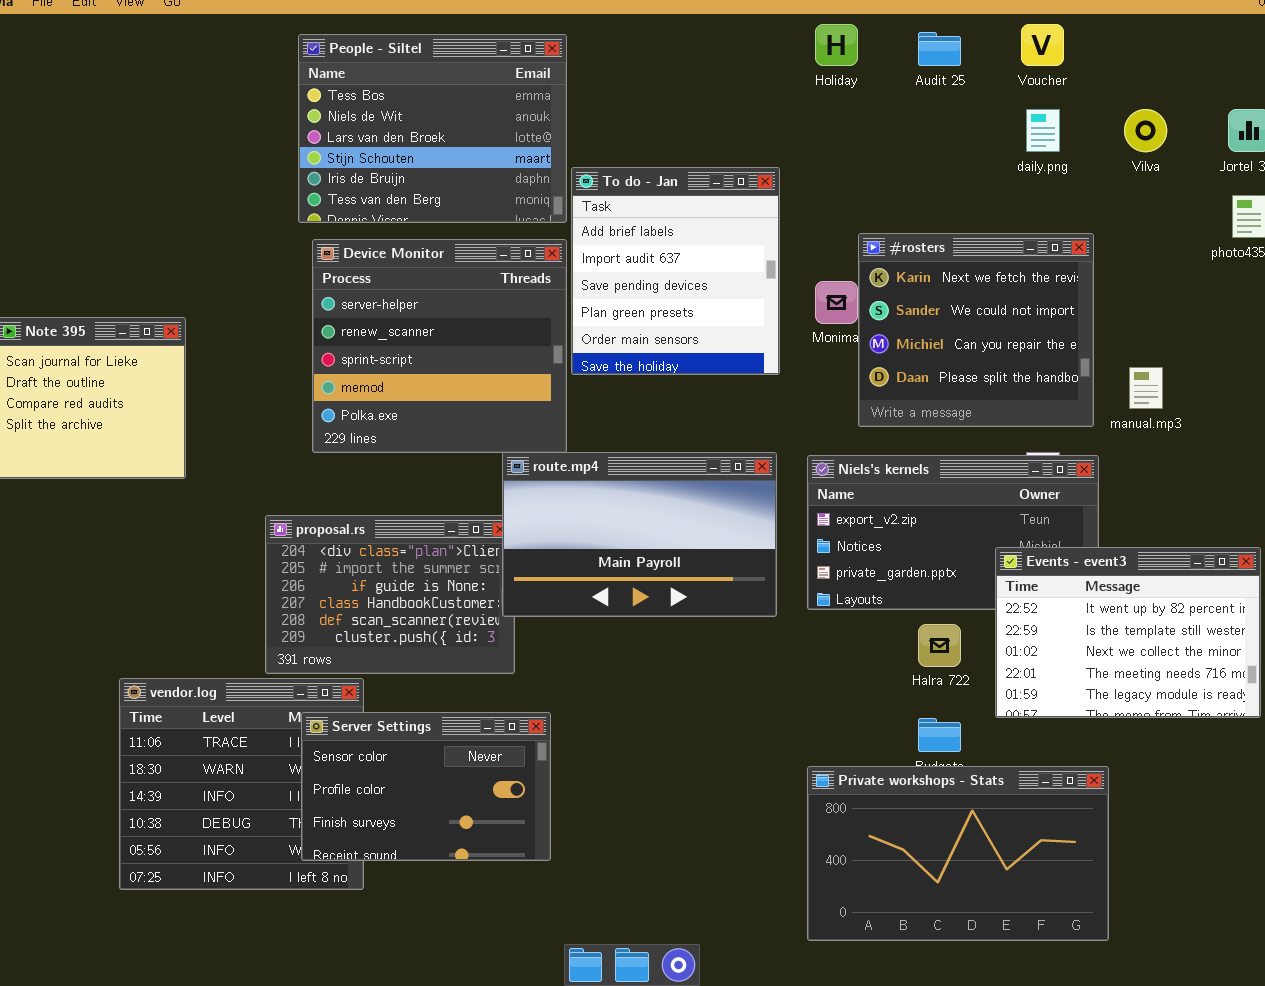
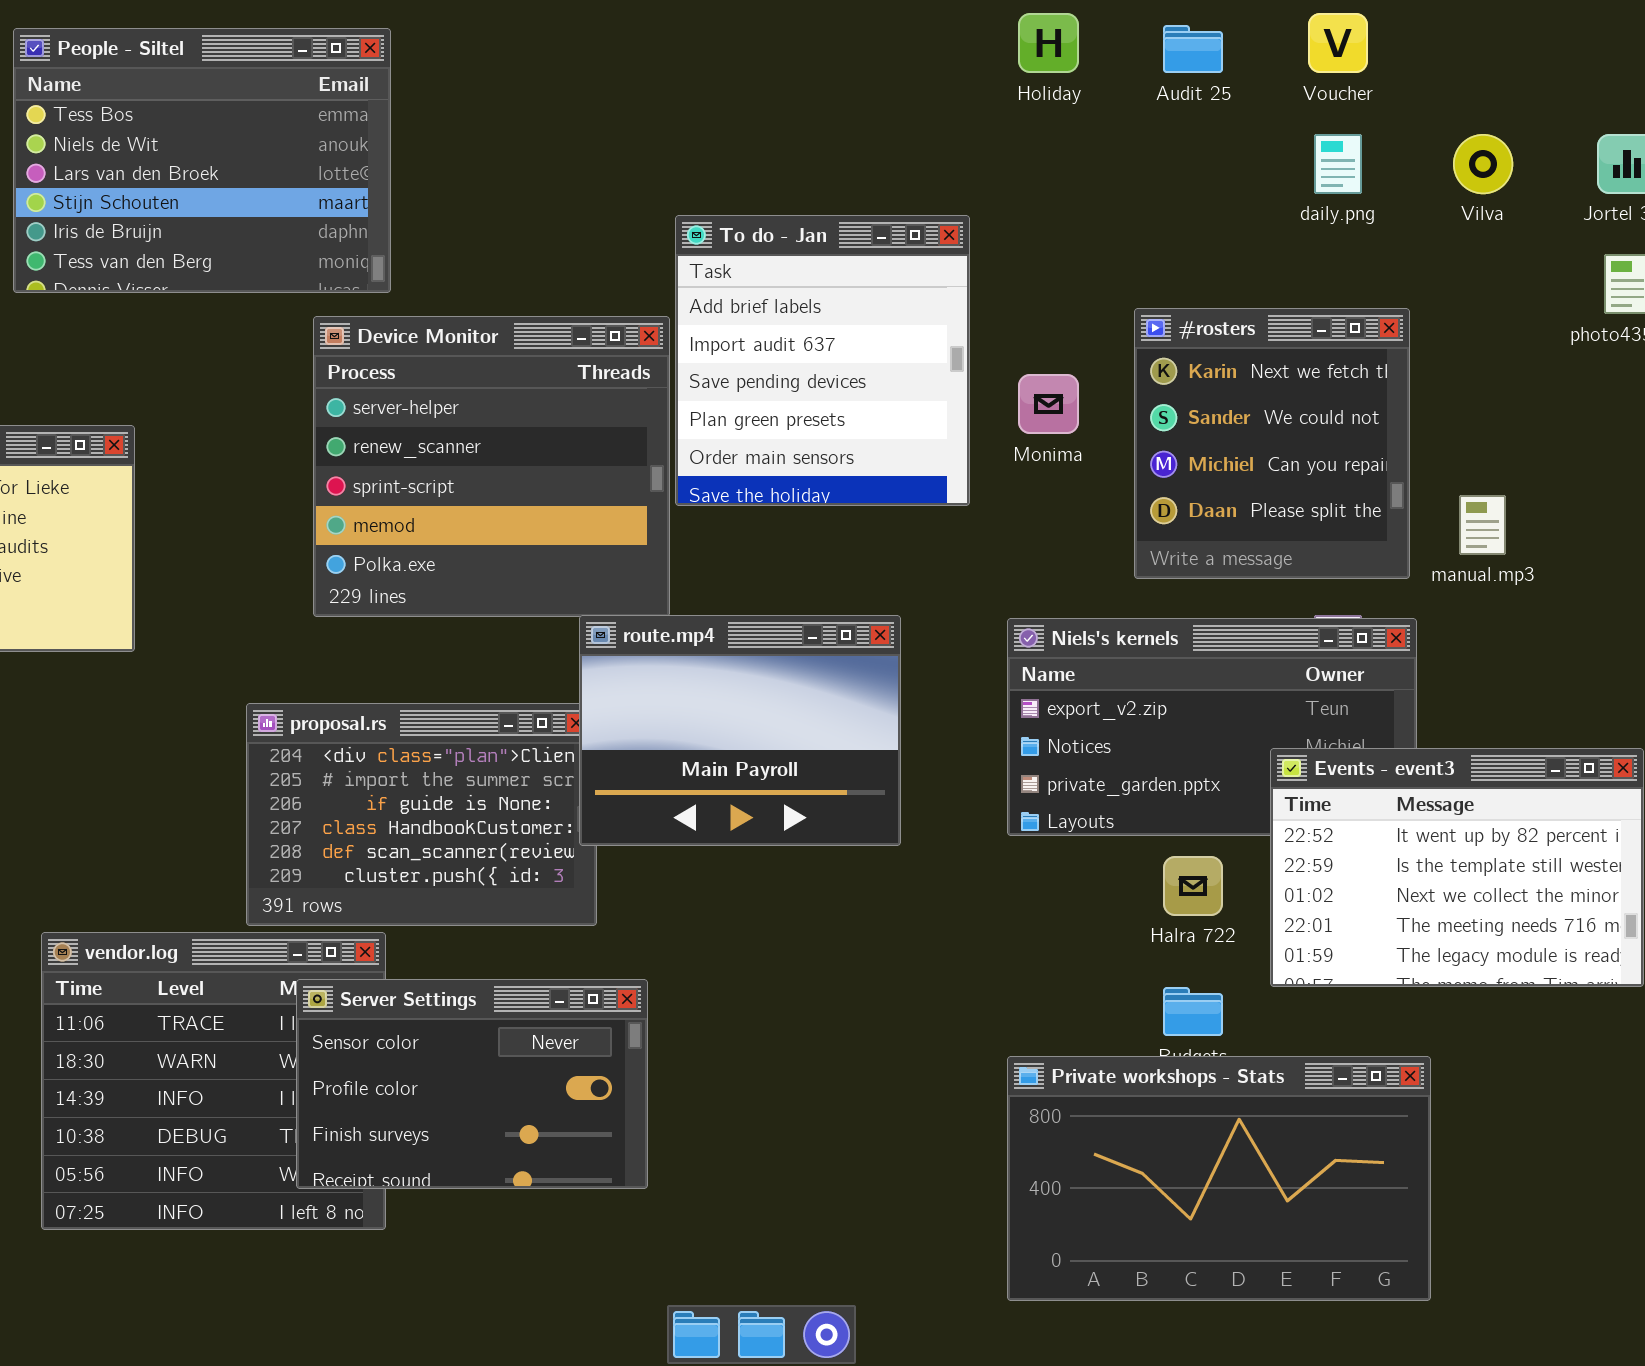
People - Siltel: [298,34,567,223] -> [13,28,391,293], moved
#rosters: [858,233,1094,427] -> [1134,308,1410,579], resized
route.mp4: [502,452,777,617] -> [579,615,901,846], resized

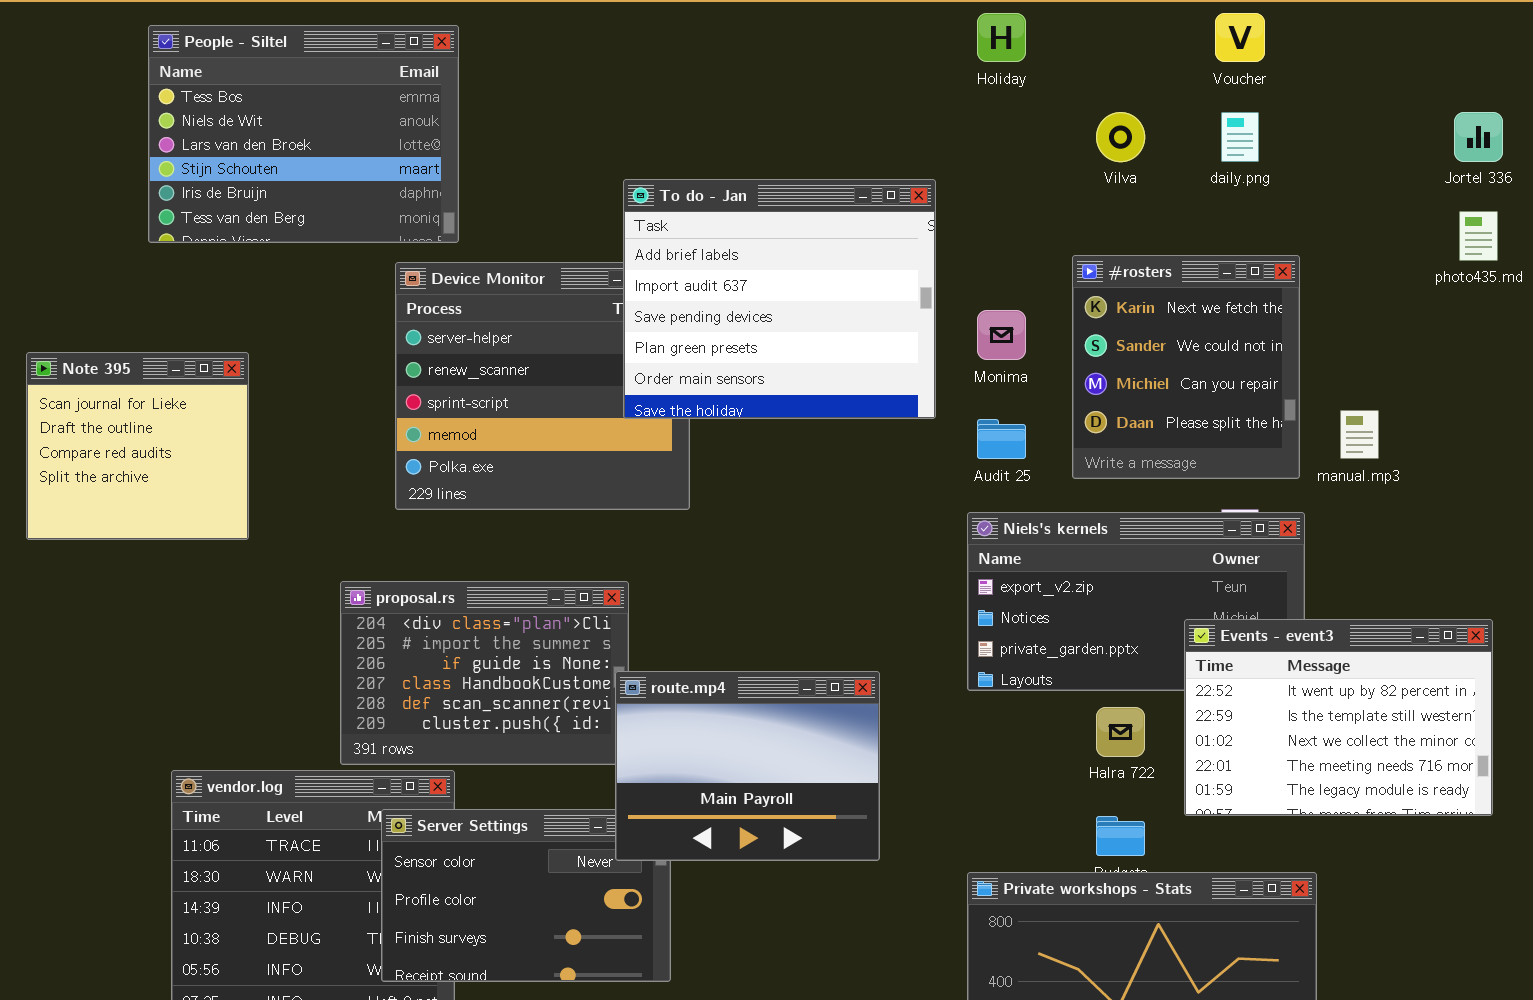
Audit 25: [1163,25,1223,73] -> [977,419,1026,459], moved
Vilva: [1453,134,1513,194] -> [1096,112,1145,162], moved
To do - Jan: [675,215,970,506] -> [623,179,936,419], resized
route.mp4: [579,615,901,846] -> [615,671,880,861], moved

